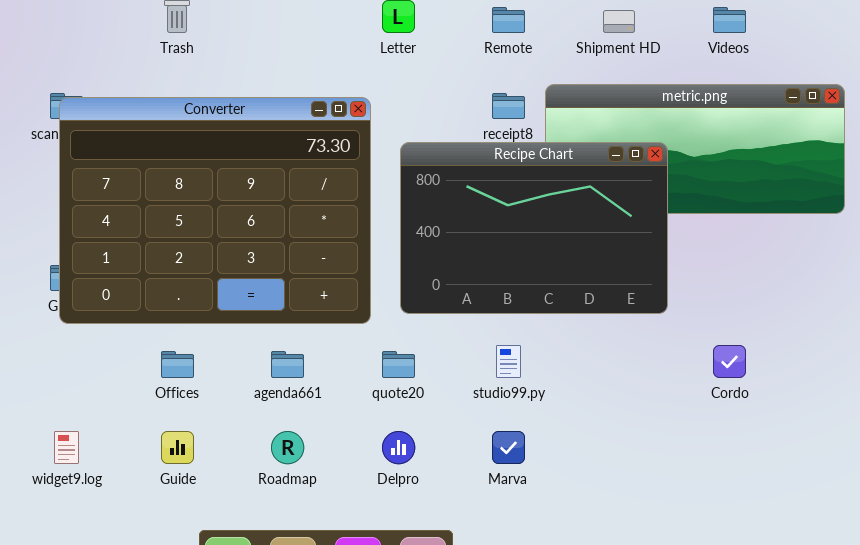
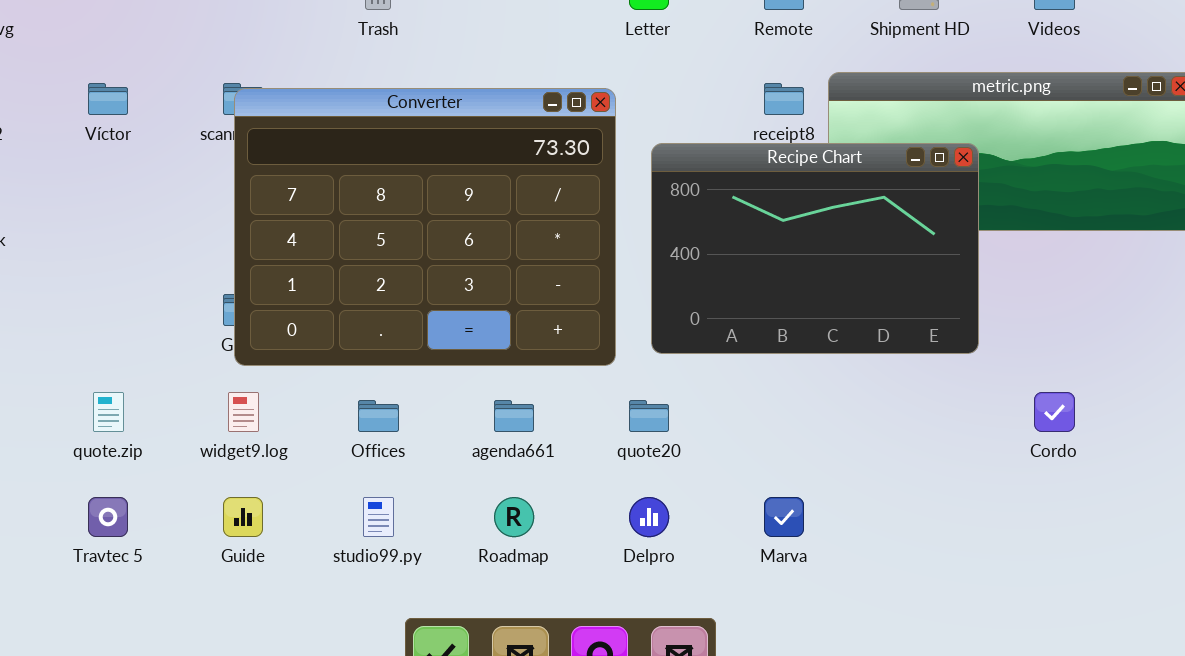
studio99.py: [496,345,521,378] -> [363,497,394,537], moved
widget9.log: [54,431,79,464] -> [228,392,259,432], moved
Guide: [161,431,194,464] -> [223,497,263,537], moved

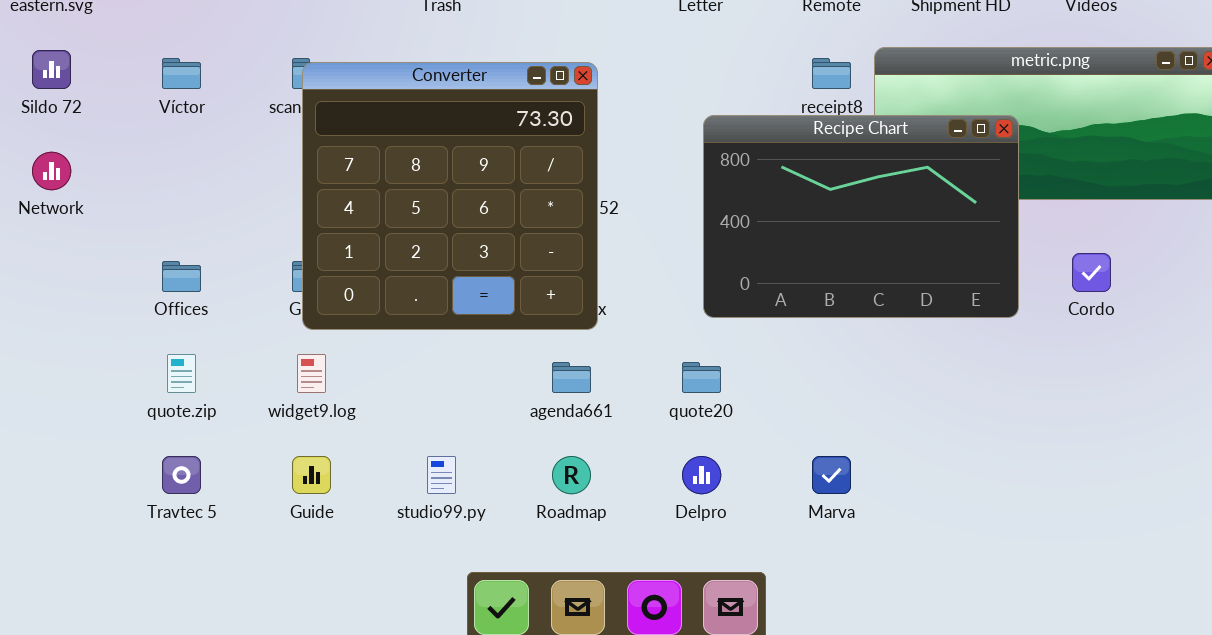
Converter: [234,88,616,366] -> [302,62,598,330], resized
Cordo: [1034,392,1075,432] -> [1072,253,1111,292], moved
Offices: [358,400,399,432] -> [162,261,201,292], moved

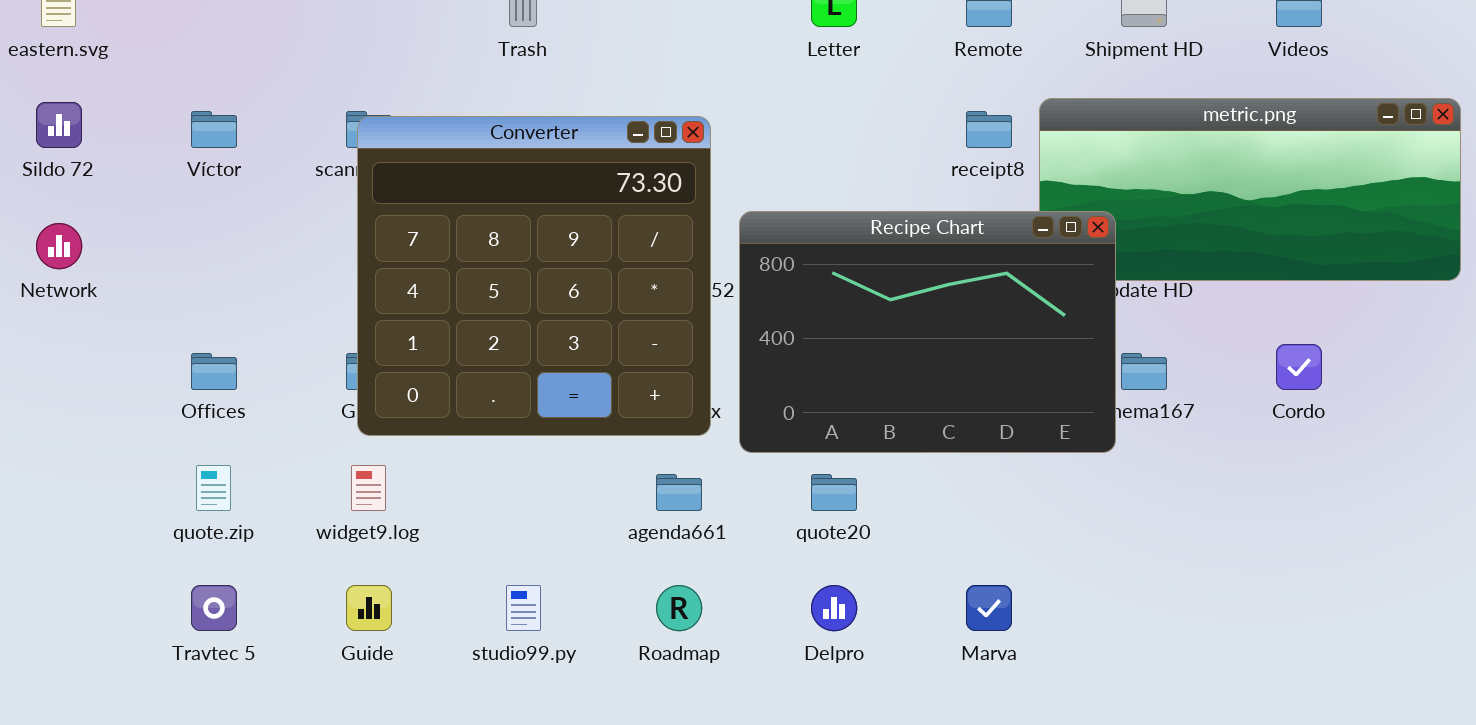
Recipe Chart: [703,115,1019,318] -> [739,211,1116,453], moved

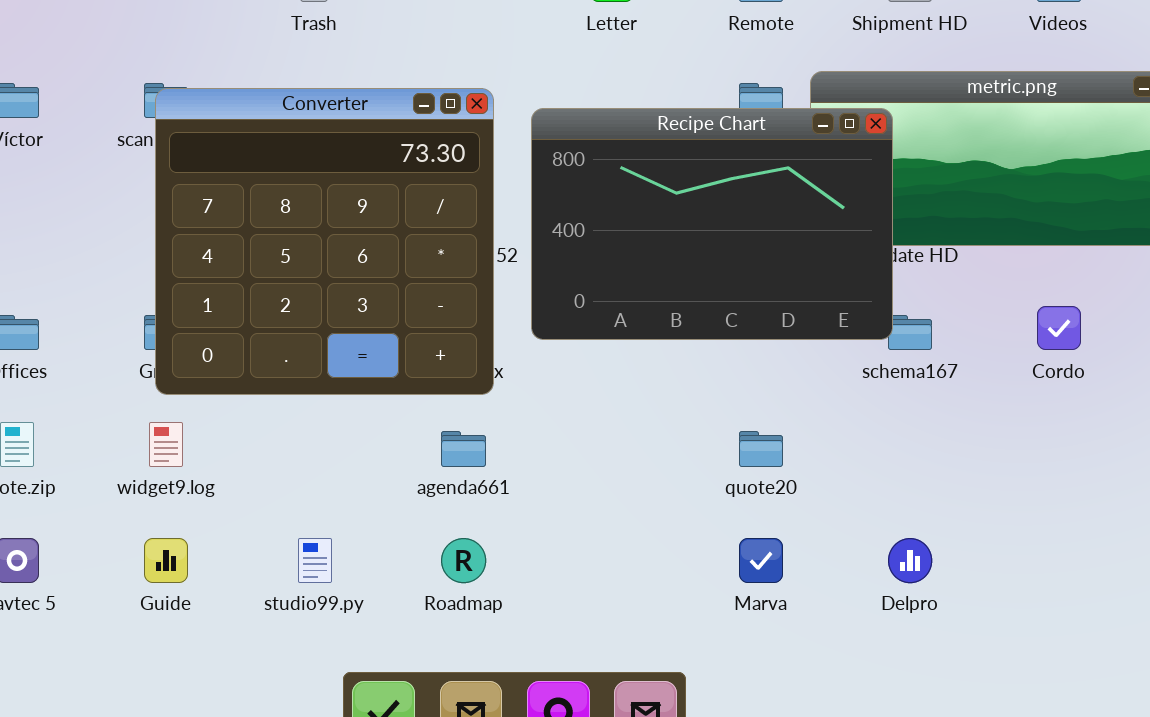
Recipe Chart: [739,211,1116,453] -> [531,108,893,340], moved
quote20: [811,474,857,511] -> [739,431,783,467], moved
Delpro: [811,585,857,631] -> [888,538,932,583], moved

